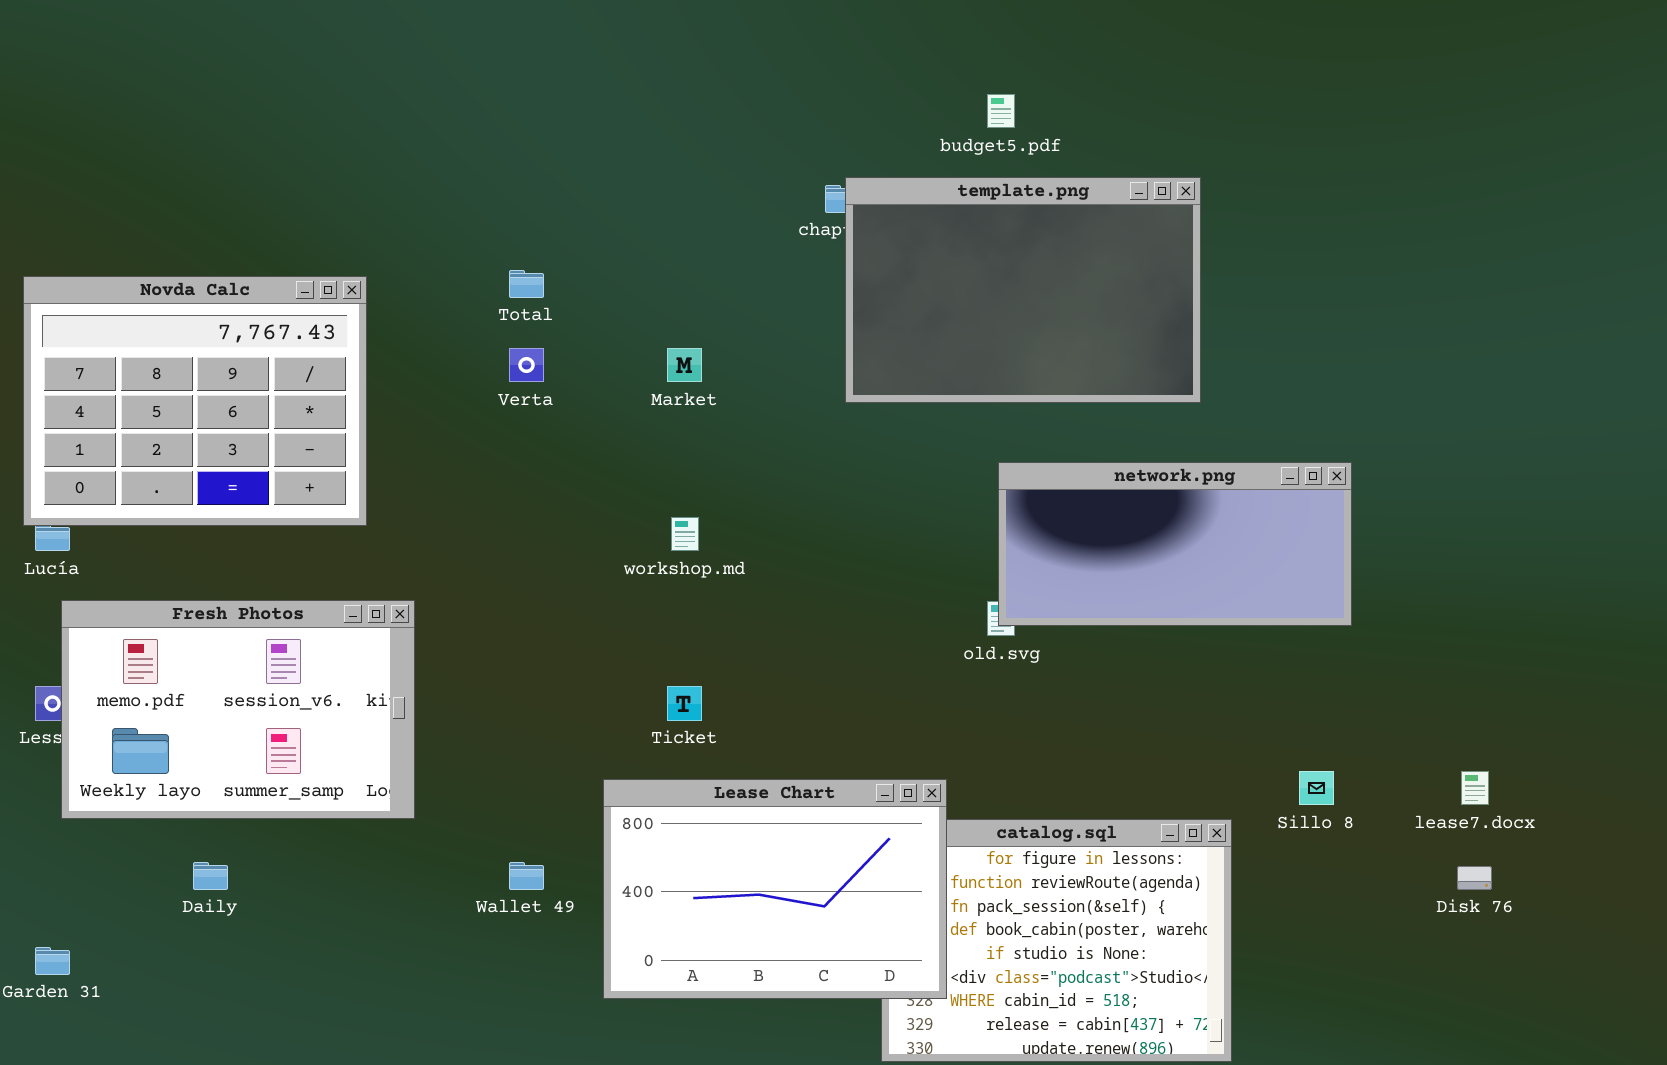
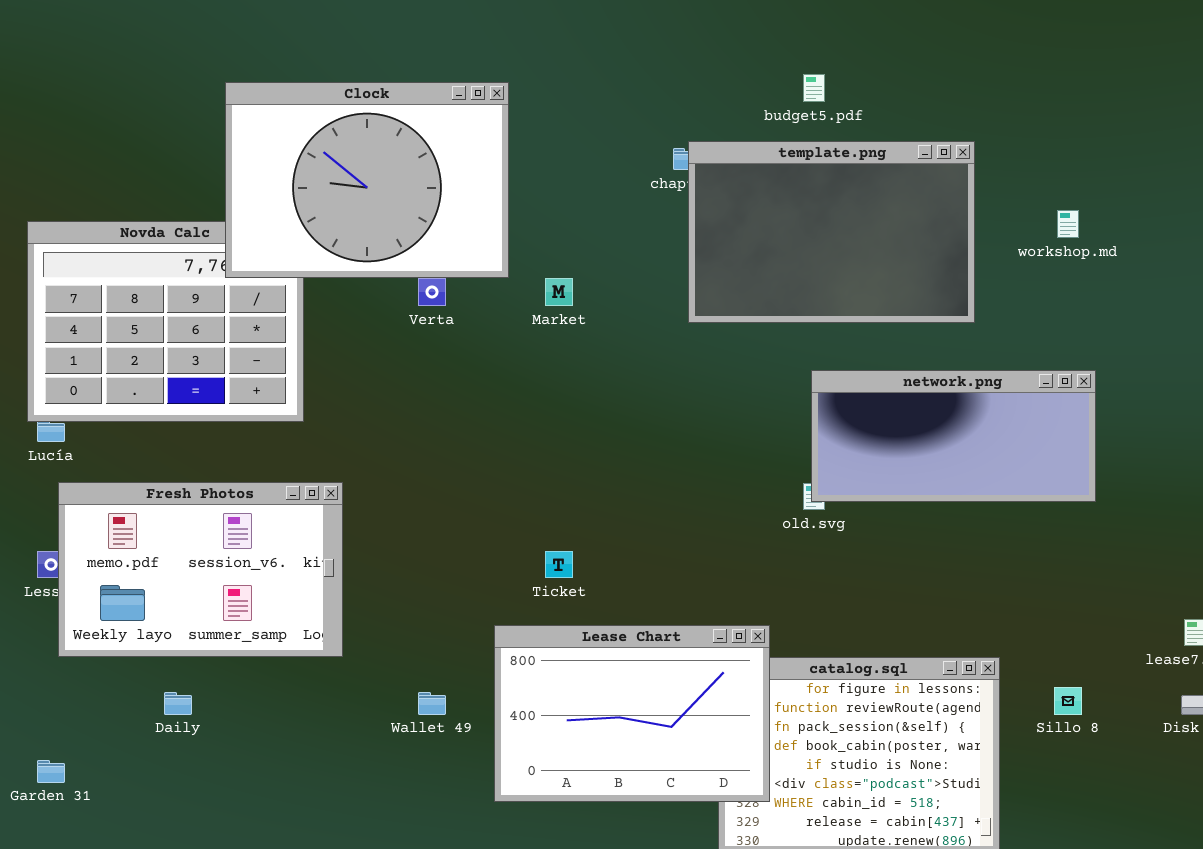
Clock: none -> [225,82,509,278], opened
workshop.md: [671,517,699,551] -> [1057,210,1079,238], moved
Sillo 8: [1299,771,1334,805] -> [1054,687,1082,715], moved

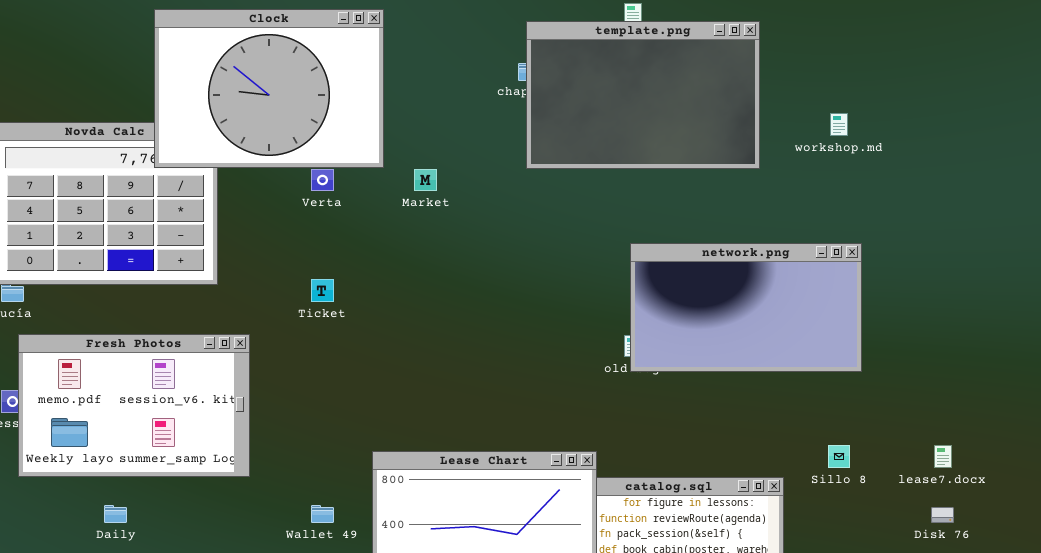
template.png: [688,141,975,323] -> [526,21,760,169], moved
network.png: [811,370,1096,502] -> [630,243,862,372], resized
Ticket: [545,551,573,578] -> [311,279,334,302], moved
Sillo 8: [1054,687,1082,715] -> [828,445,850,468], moved

